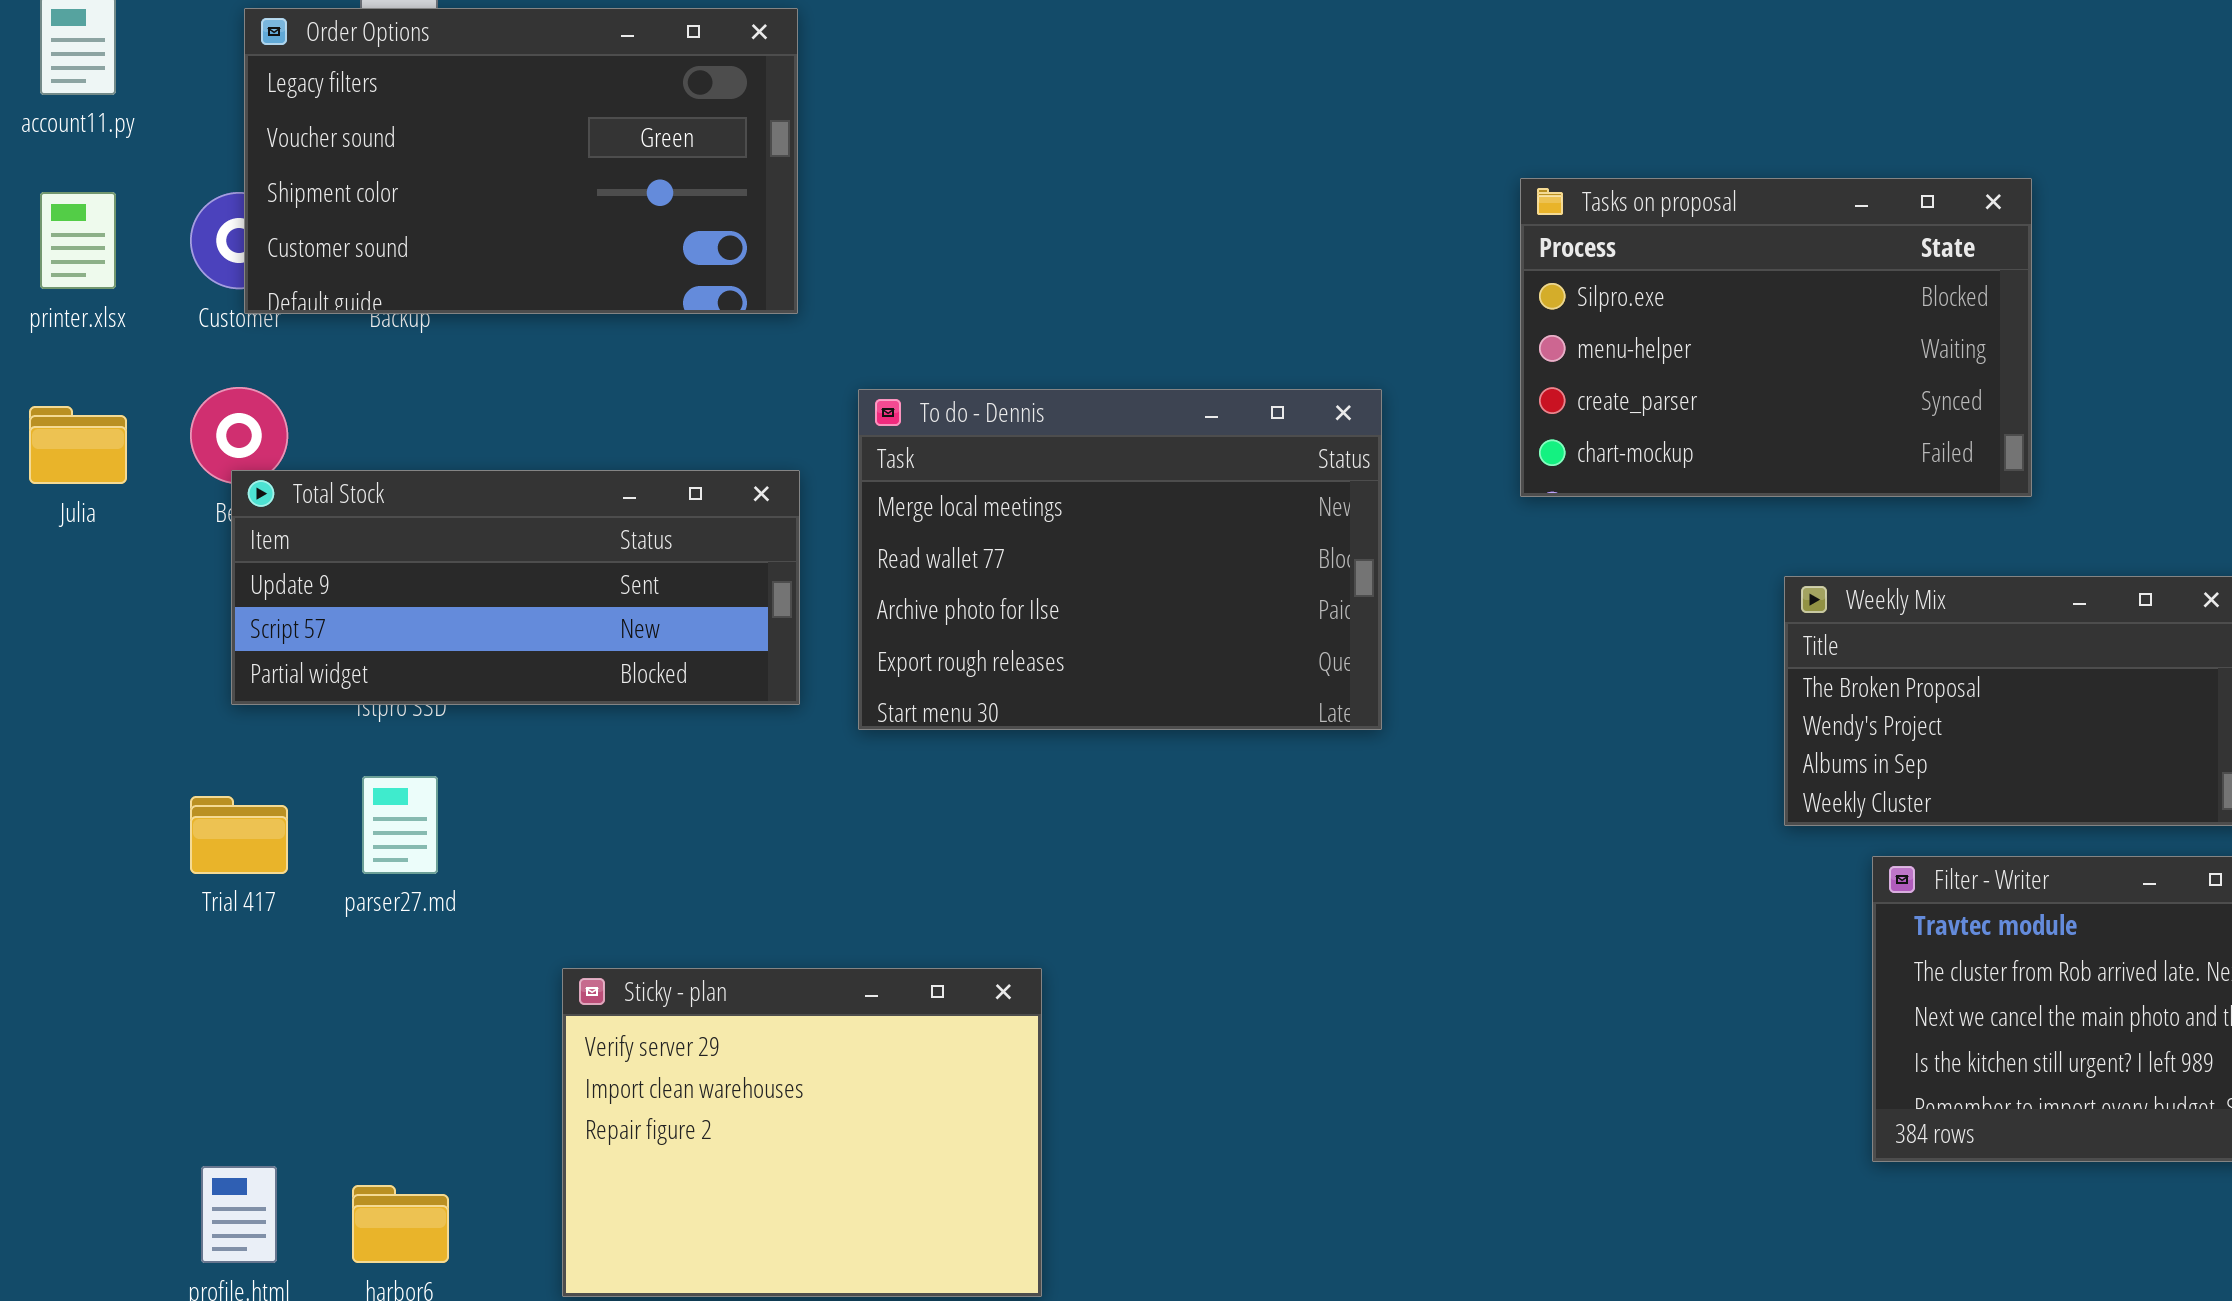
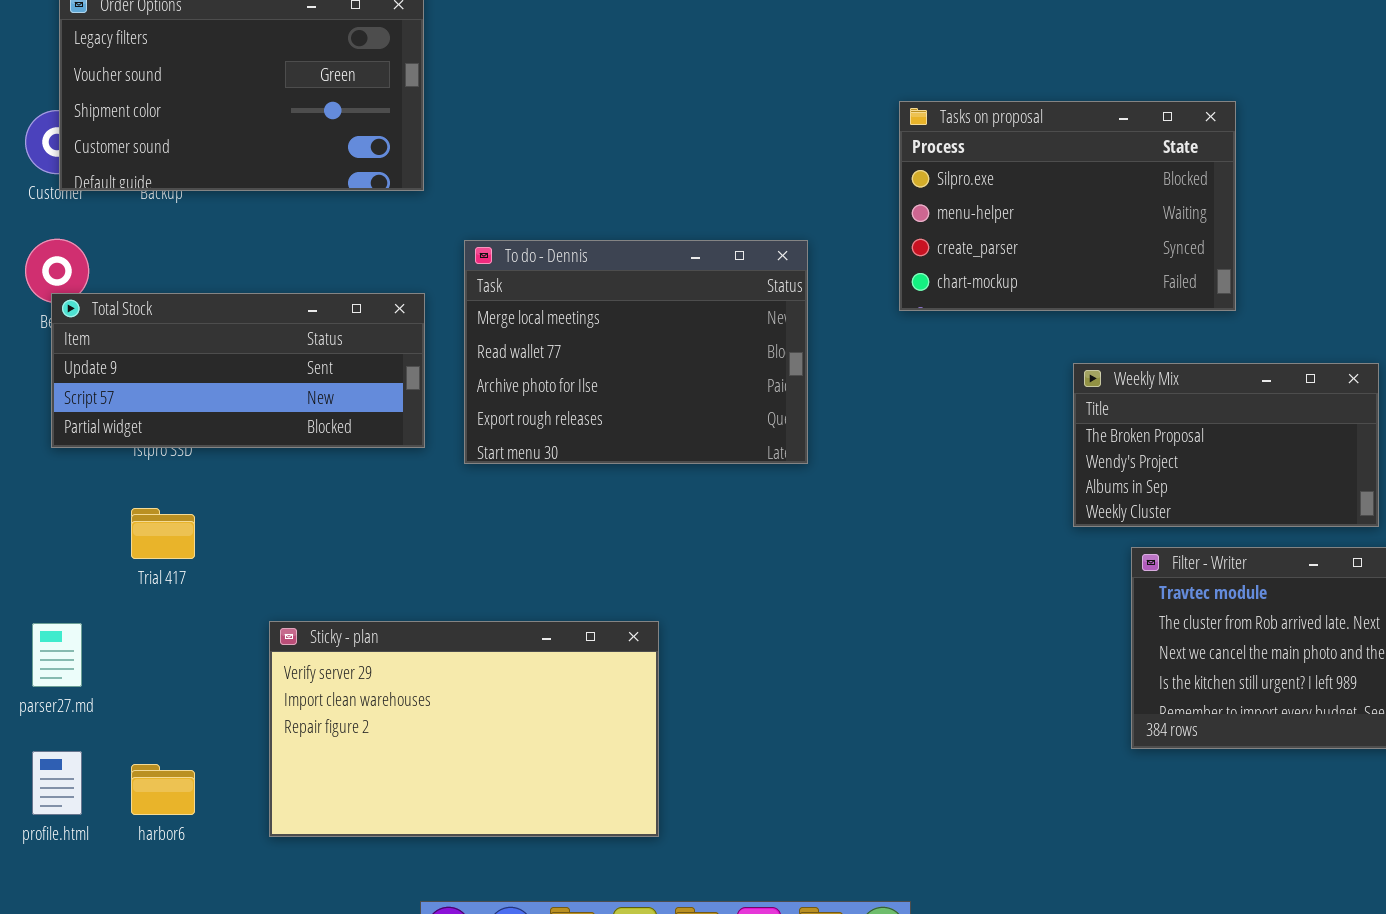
parser27.md: [362,776,438,874] -> [32,623,82,687], moved
Trial 417: [190,796,288,874] -> [131,508,195,559], moved
Sticky - plan: [562,968,1042,1297] -> [269,621,659,837], resized

